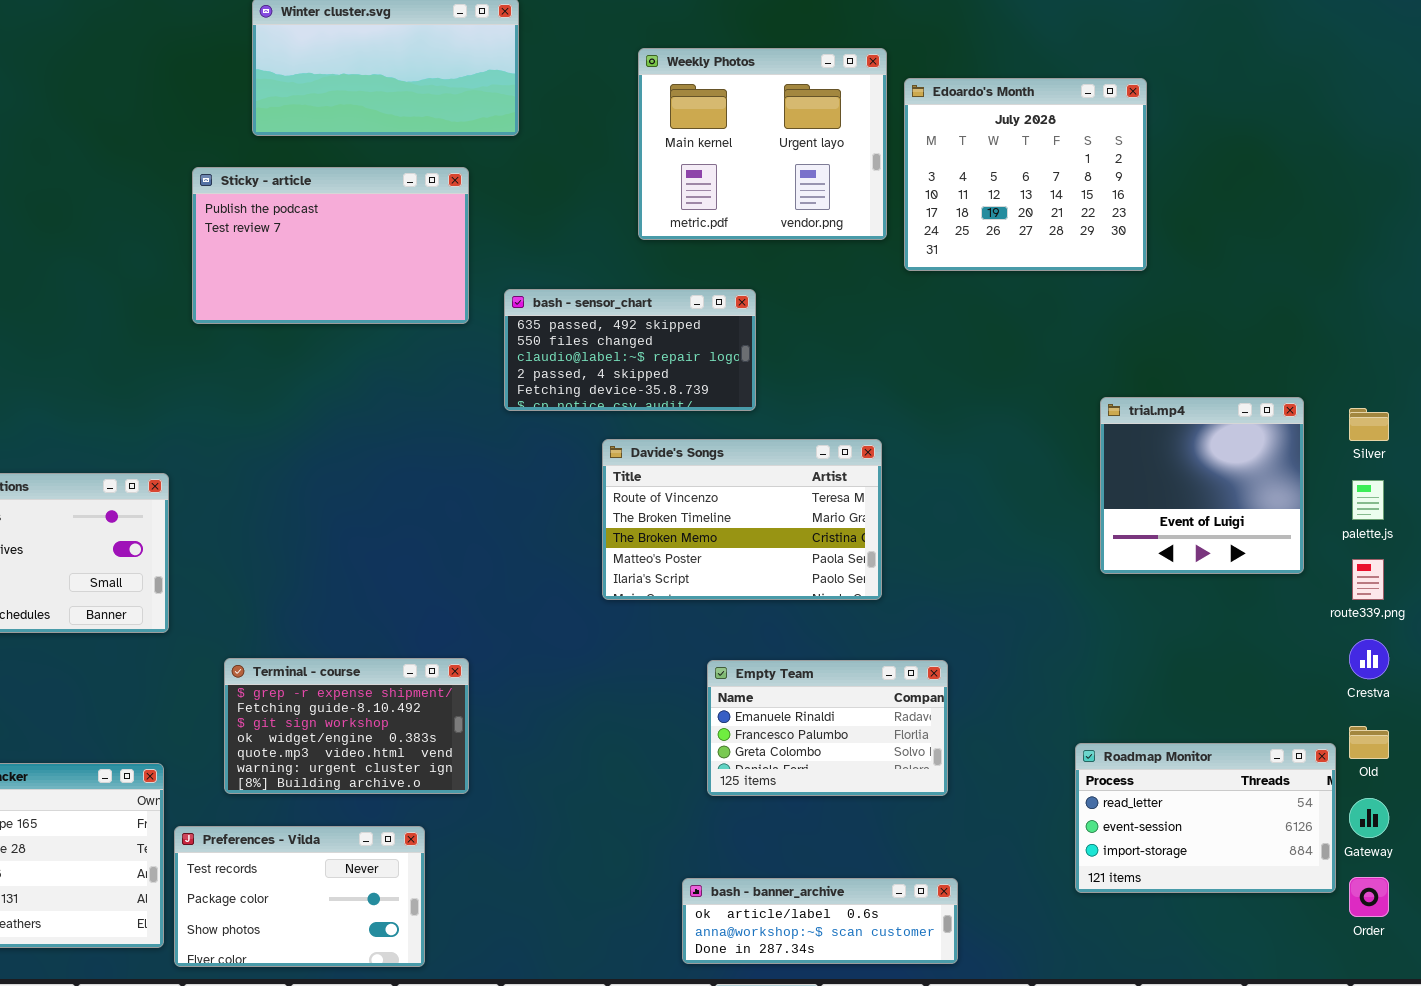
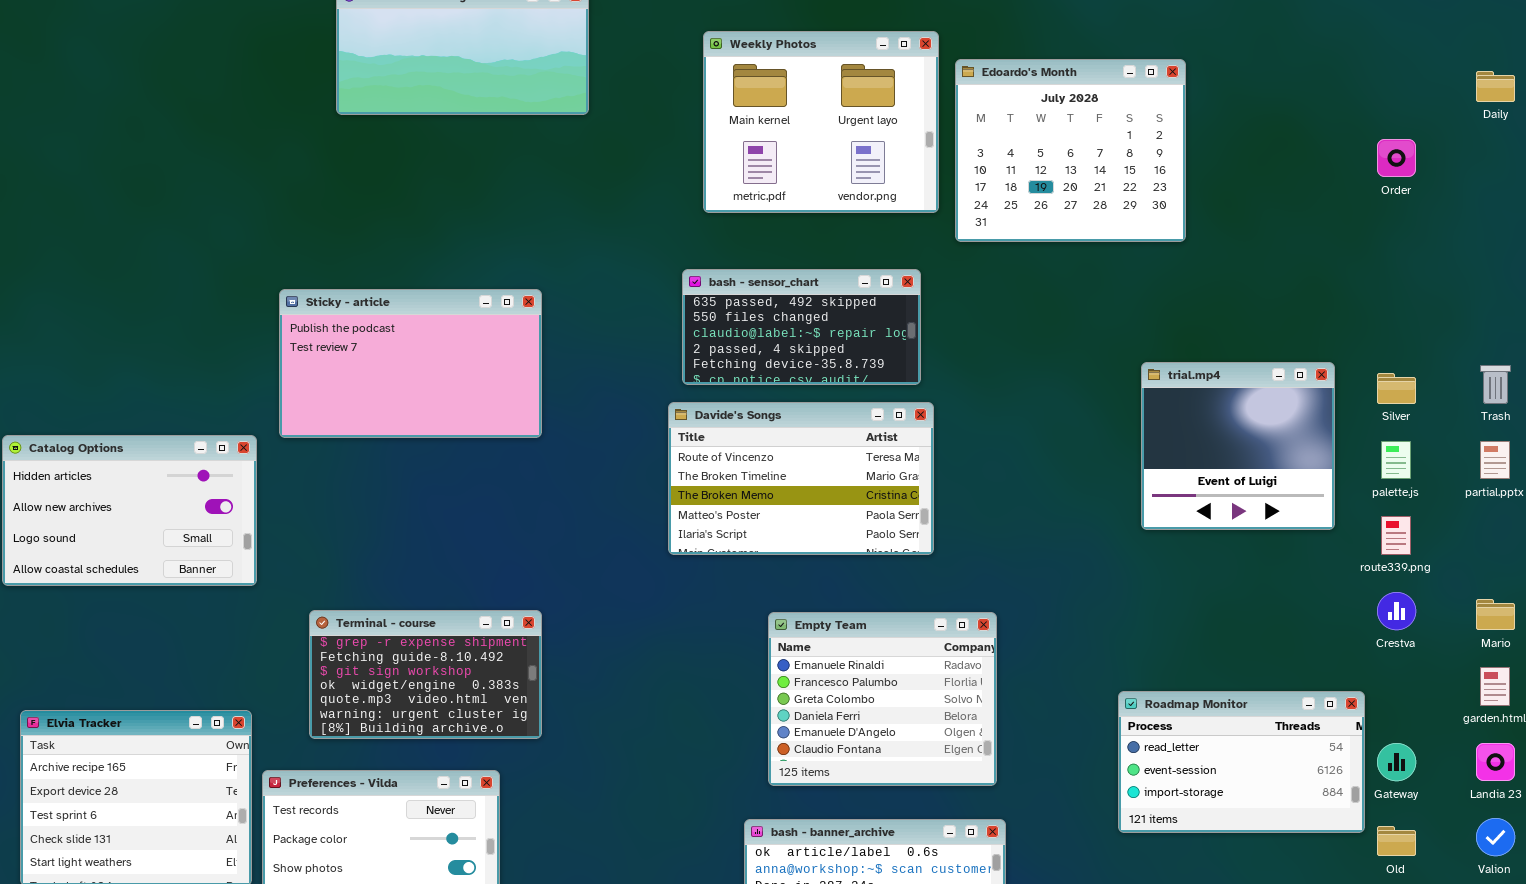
Sticky - article: [192,167,469,324] -> [279,289,542,438], moved
bash - sensor_chart: [504,289,756,411] -> [682,269,921,385], moved
Empty Team: [707,660,948,796] -> [768,612,997,786], resized
Old: [1349,726,1389,759] -> [1377,826,1416,856], moved
Order: [1349,877,1389,917] -> [1377,139,1416,177], moved

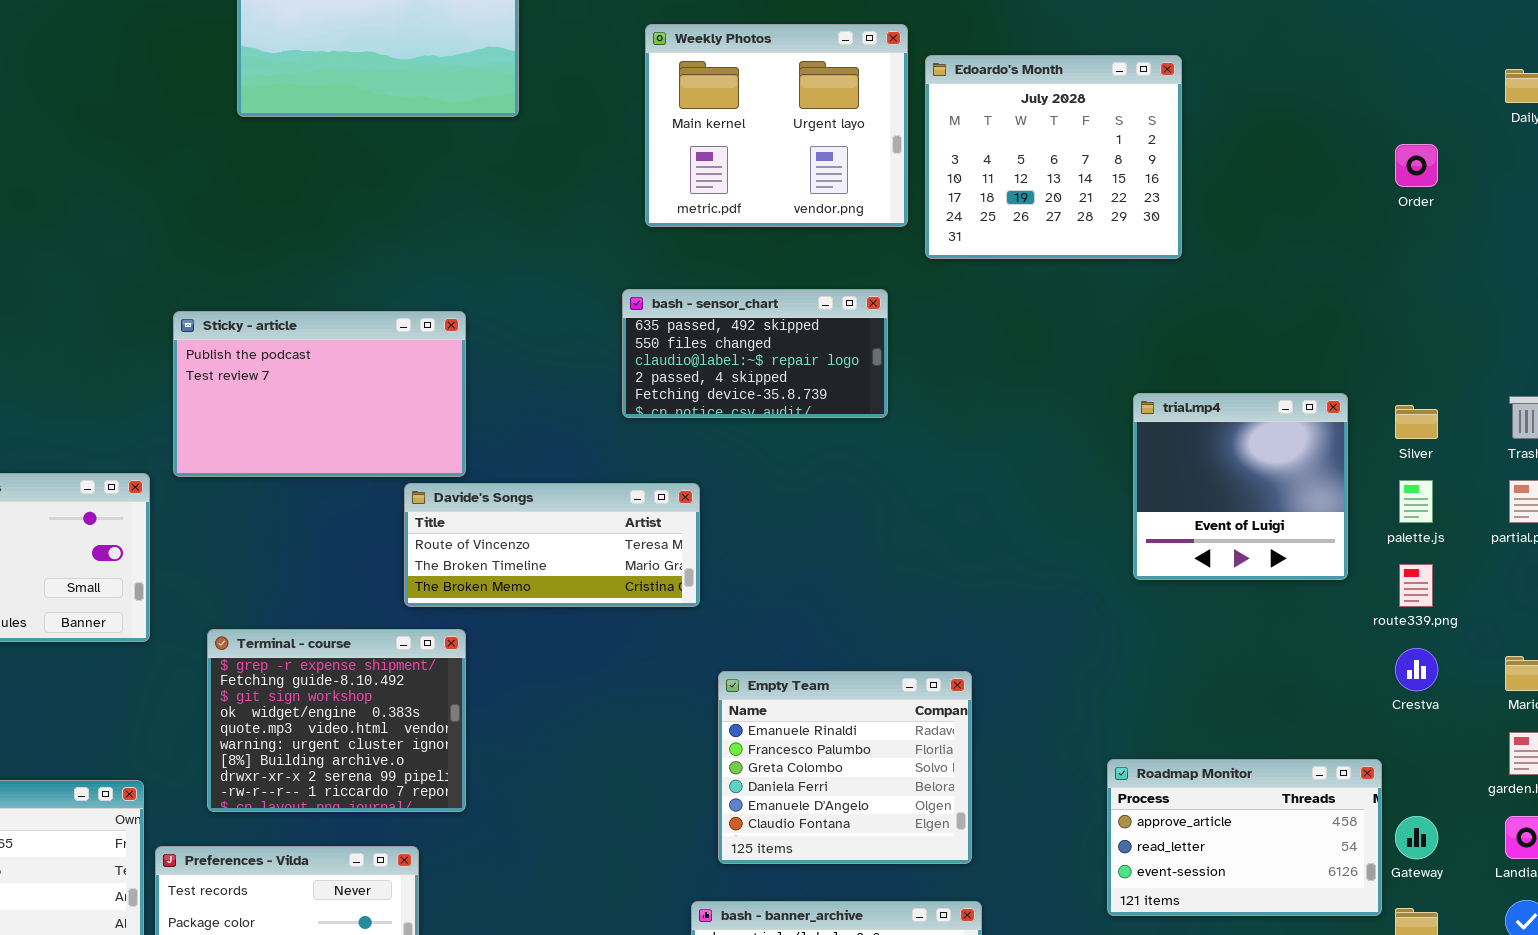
Davide's Songs: [668,402,934,555] -> [404,483,700,607], moved, resized
Terminal - course: [309,610,542,739] -> [207,629,466,812], resized
Roadmap Monitor: [1118,691,1365,833] -> [1107,759,1382,916], scrolled up 1 row

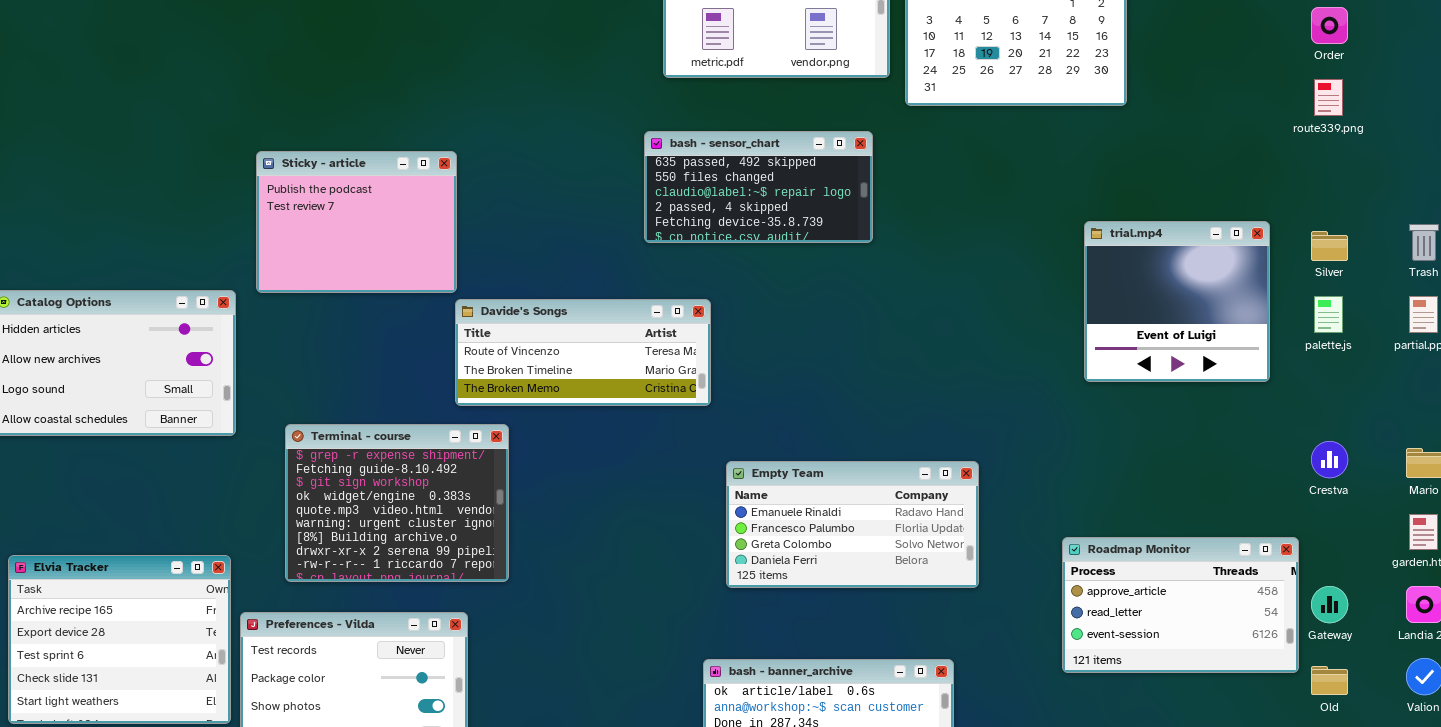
Sticky - article: [173,311,466,477] -> [256,151,457,293], resized
route339.png: [1399,564,1433,607] -> [1314,79,1343,116], moved
Empty Team: [718,671,972,864] -> [726,461,979,588], resized

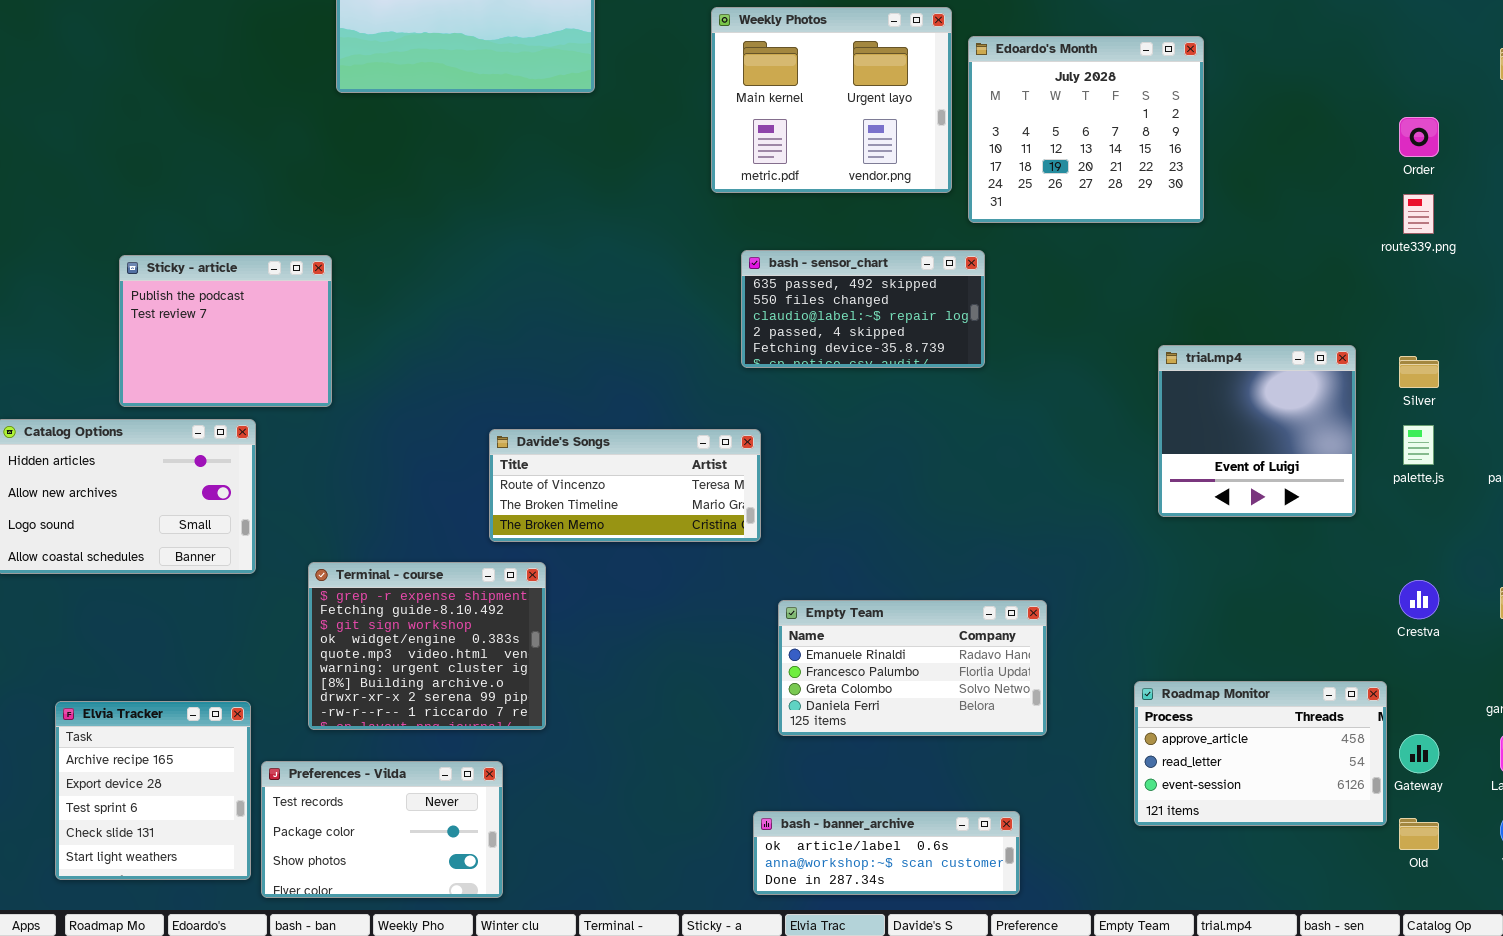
bash - sensor_chart: [644,131,873,243] -> [741,250,985,368], moved
Sticky - article: [256,151,457,293] -> [119,255,332,407], moved
Elvia Tracker: [8,555,231,724] -> [55,701,251,880], resized

